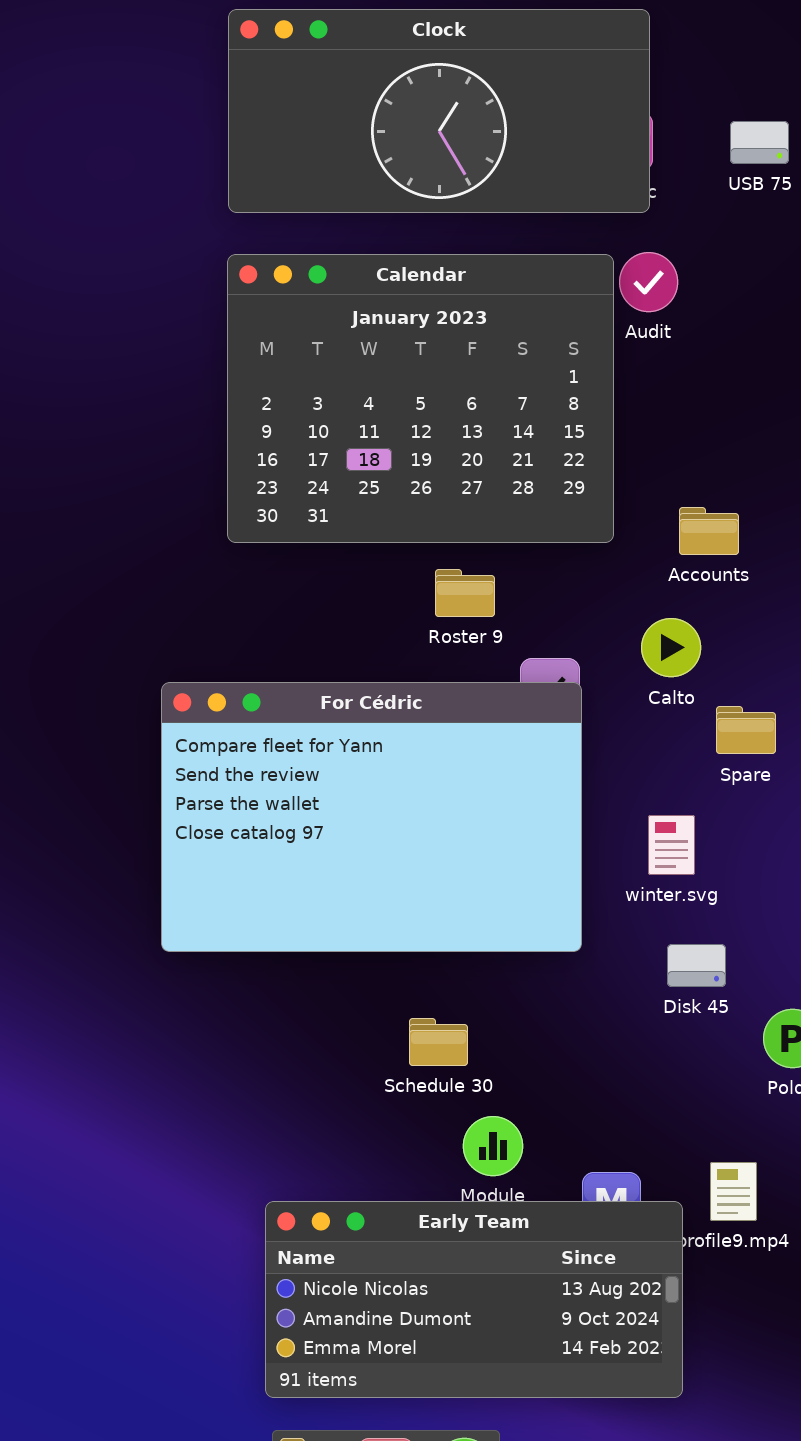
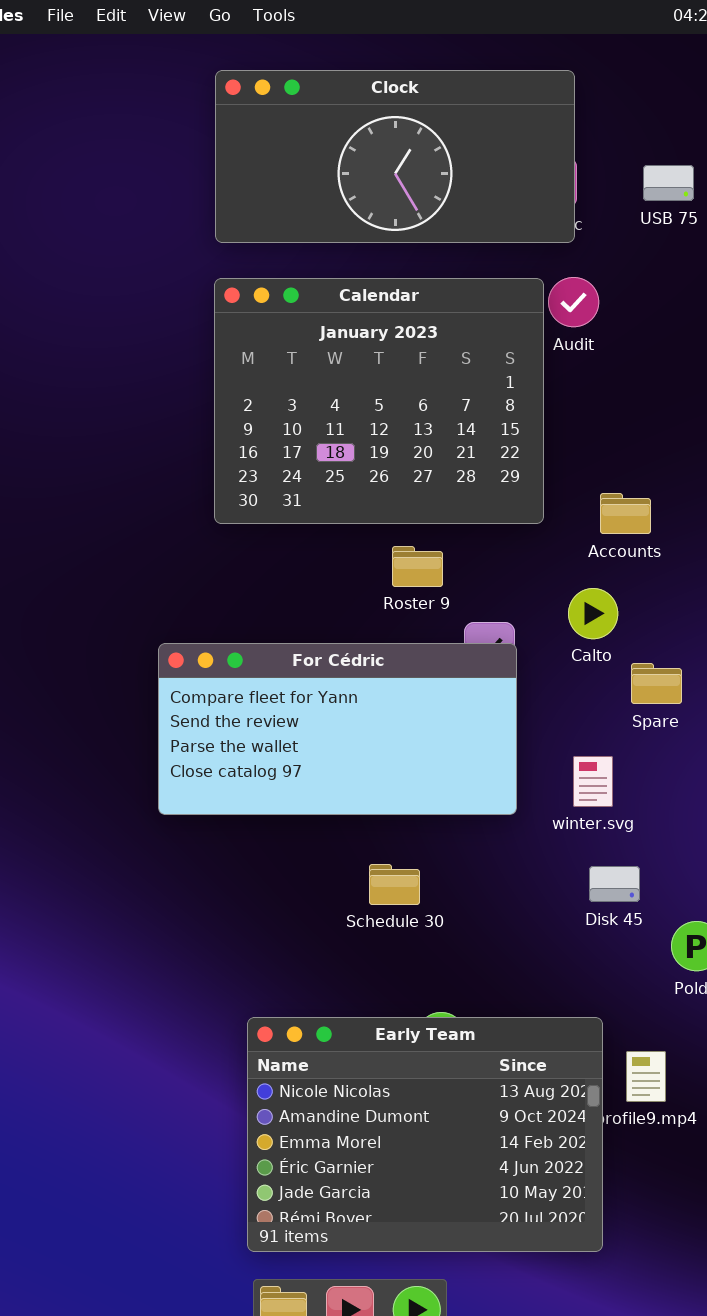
For Cédric: [161,682,582,952] -> [158,643,517,815], resized
Schedule 30: [409,1018,468,1066] -> [369,864,420,905], moved
Early Team: [265,1201,683,1398] -> [247,1017,603,1252], resized

